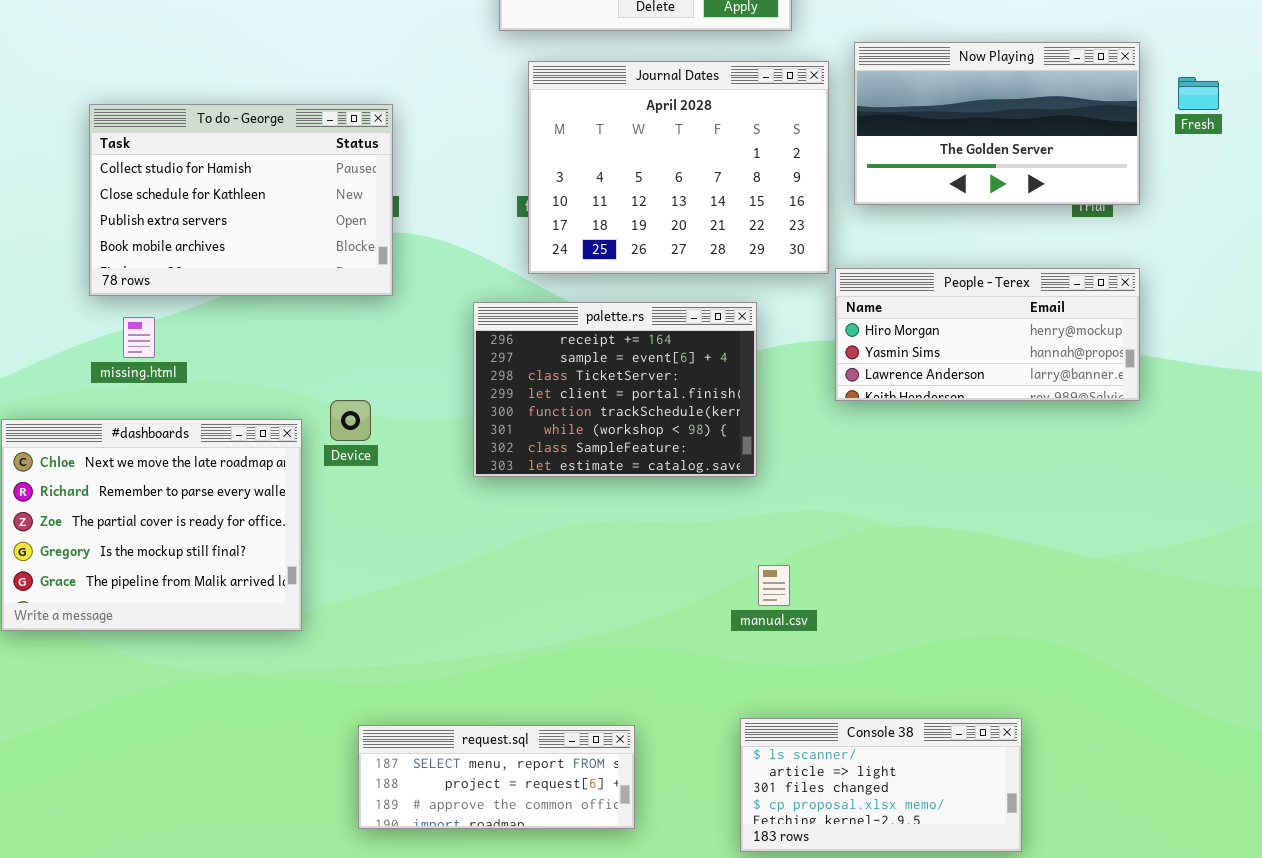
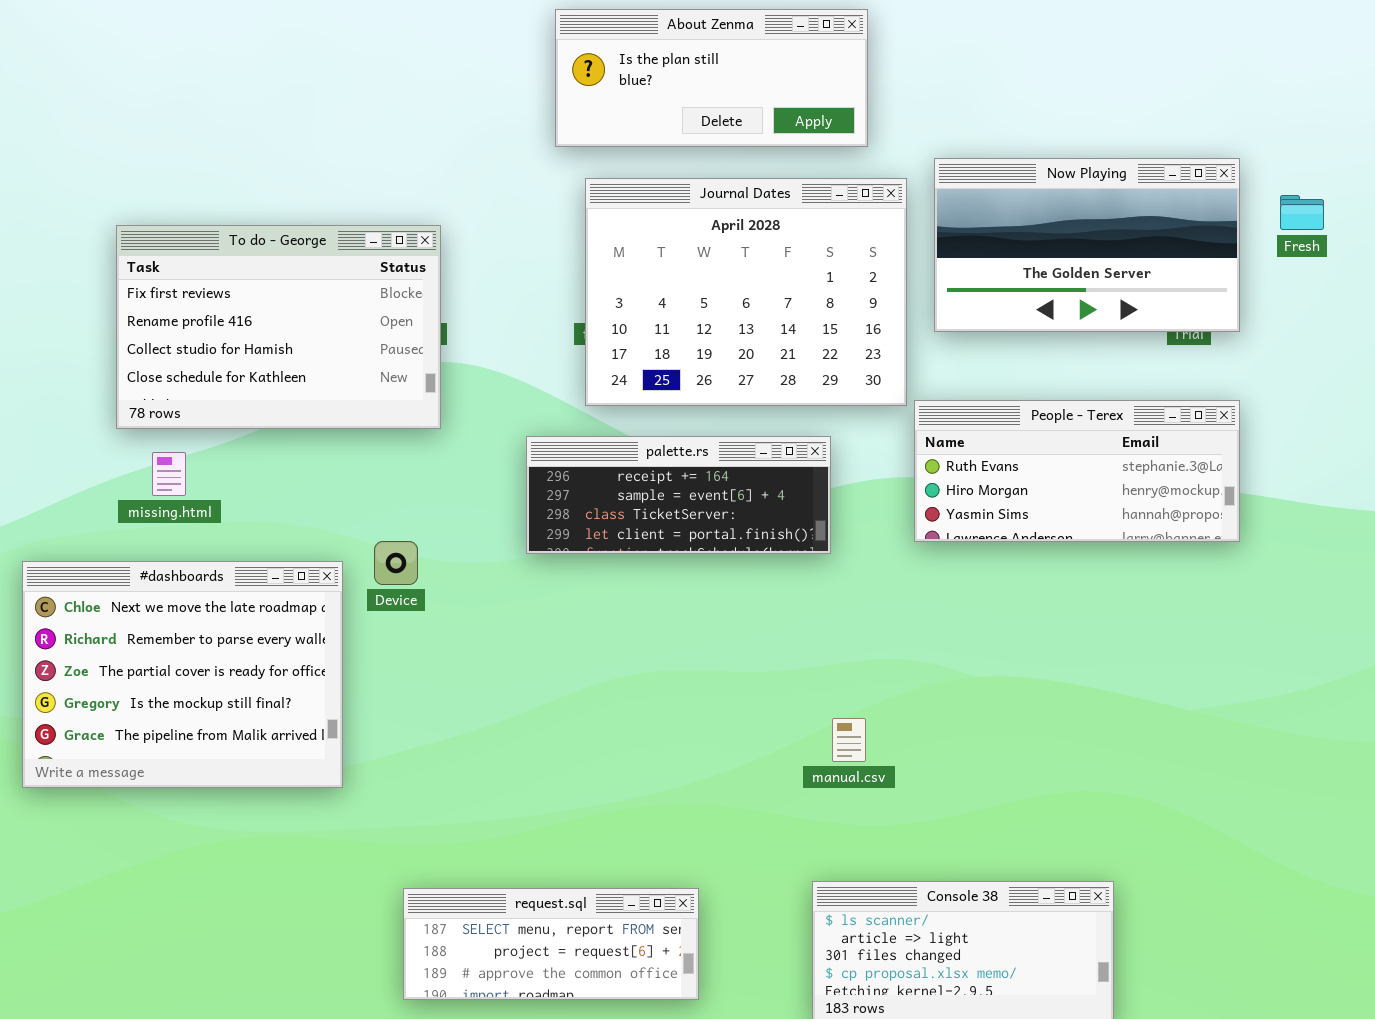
To do - George: [89,104,393,296] -> [116,225,441,429], scrolled up 2 rows
People - Terex: [835,268,1140,401] -> [914,400,1240,542], scrolled up 1 row
palette.rs: [473,302,757,477] -> [526,436,831,554], resized

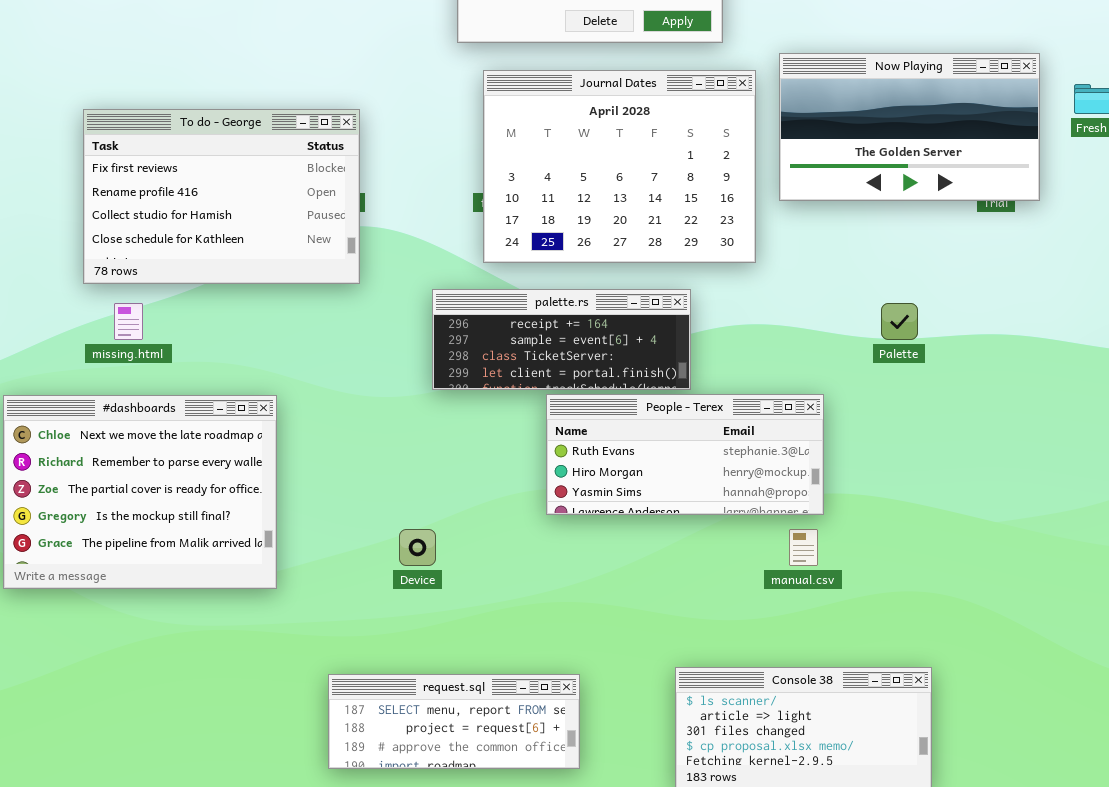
People - Terex: [914,400,1240,542] -> [546,394,824,515], moved
Device: [374,541,418,585] -> [399,529,436,566], moved
manual.csv: [832,718,866,762] -> [789,529,818,566], moved

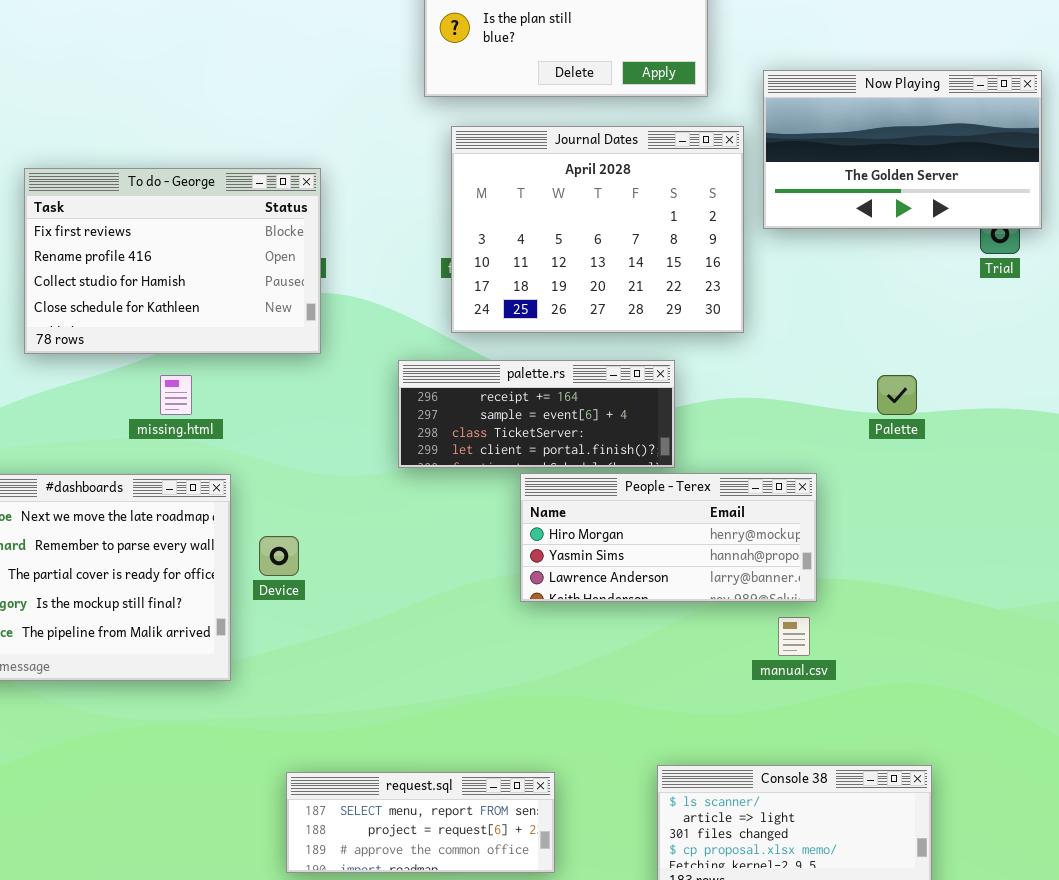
Now Playing: [779,53,1040,201] -> [763,70,1042,229], moved
missing.html: [114,303,143,340] -> [160,375,192,415], moved
People - Terex: [546,394,824,515] -> [520,473,817,602], scrolled down 1 row
Device: [399,529,436,566] -> [259,536,299,576], moved

